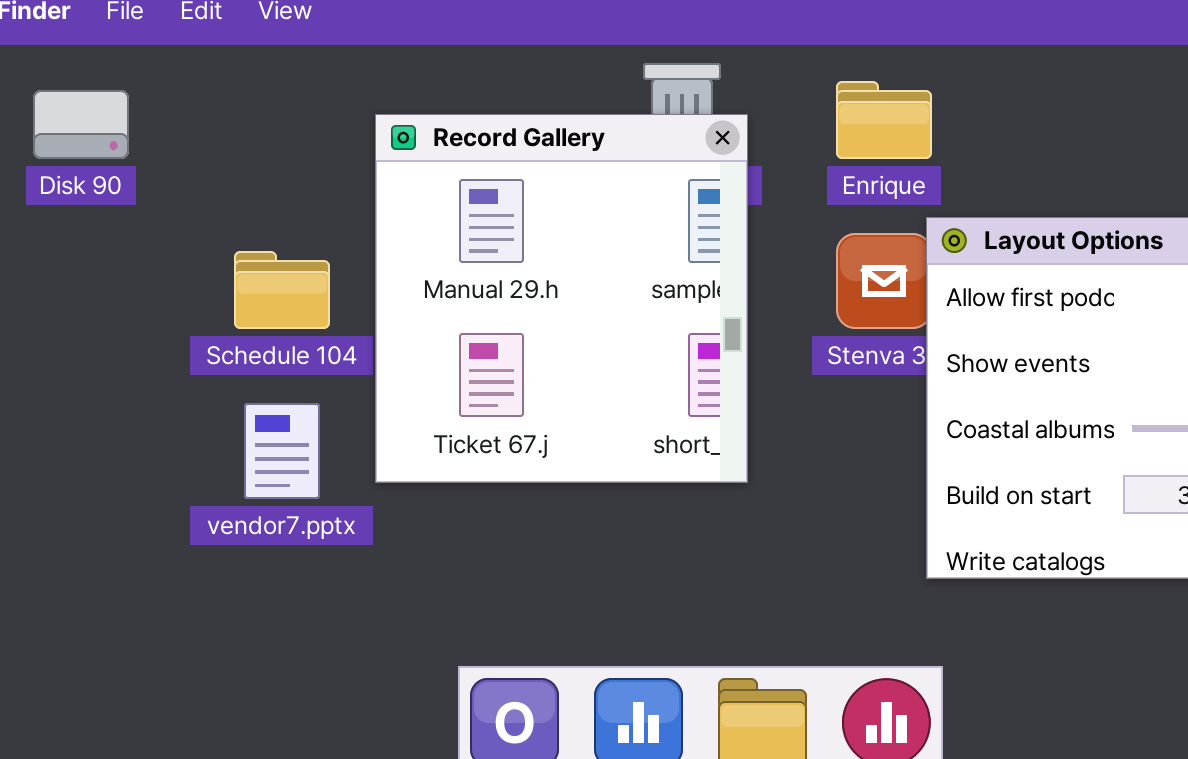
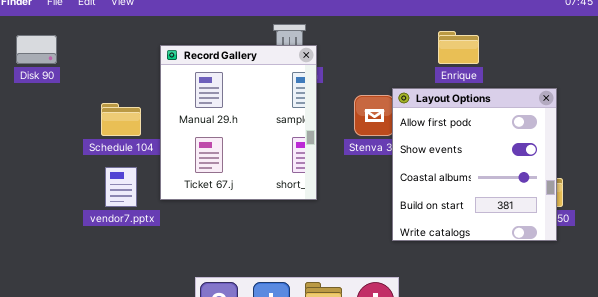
Enrique: [836,81,932,159] -> [438,31,479,64], moved

